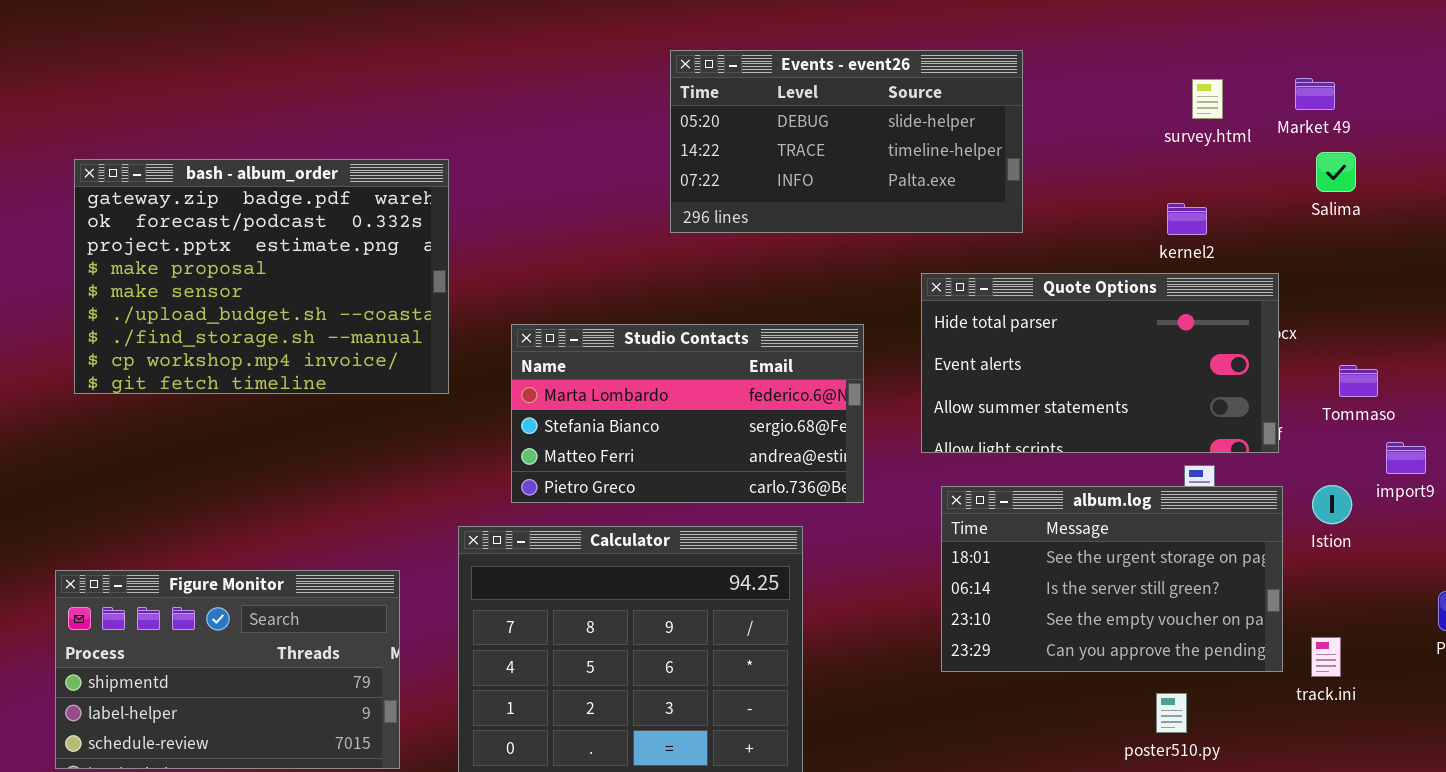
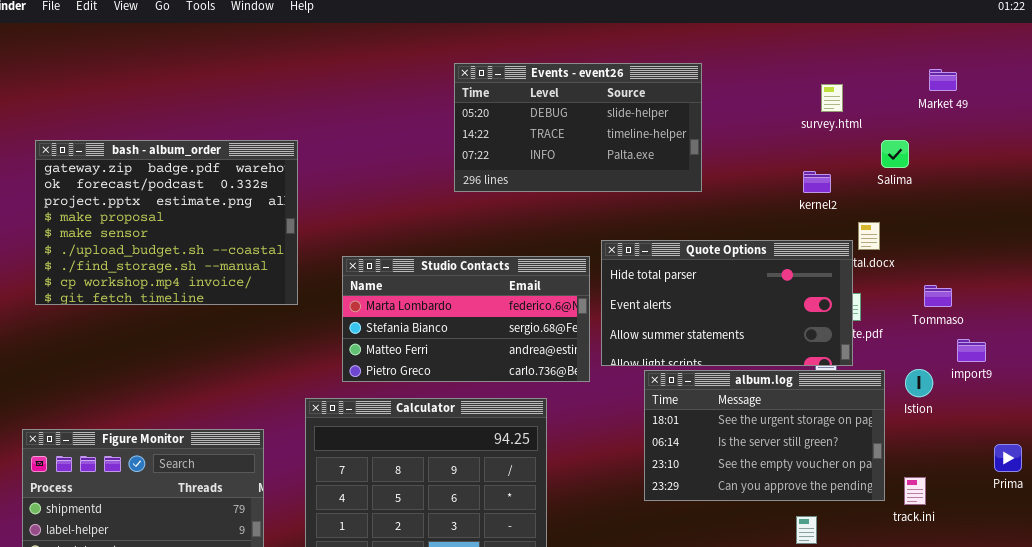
Market 49: [1295,78,1335,110] -> [929,69,957,91], moved
Salima: [1316,152,1356,192] -> [881,140,909,168], moved
Quote Options: [921,273,1279,453] -> [601,240,853,366], moved

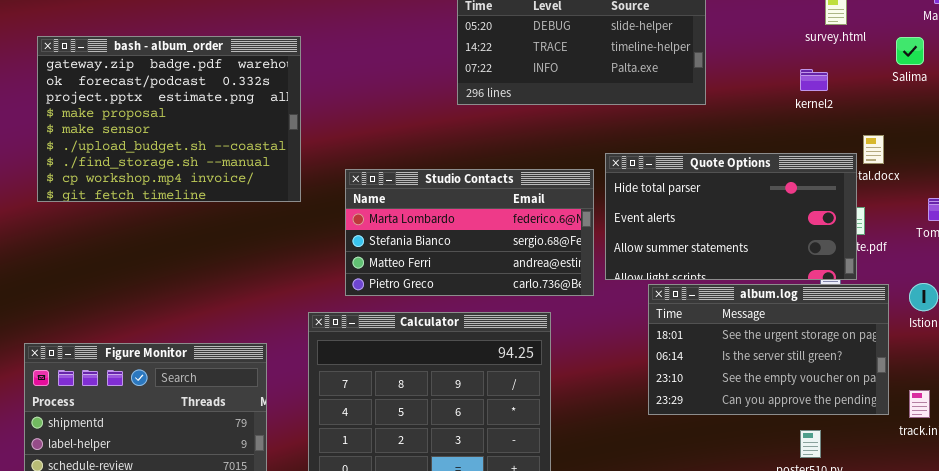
bash - album_order: [35,140,298,305] -> [37,36,301,202], moved
Salima: [881,140,909,168] -> [896,37,924,65], moved
kernel2: [803,171,831,193] -> [800,69,828,91], moved

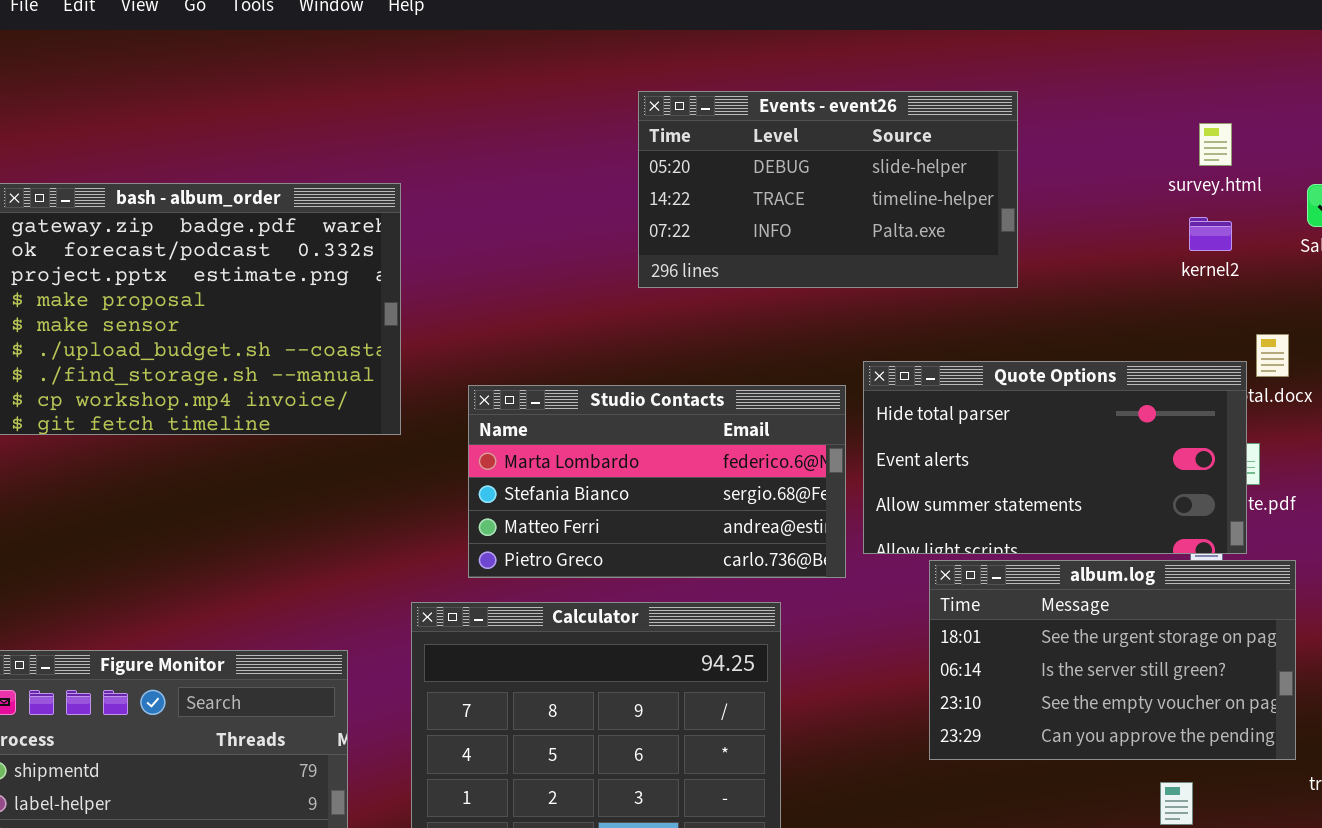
kernel2: [800,69,828,91] -> [1189,217,1232,251], moved

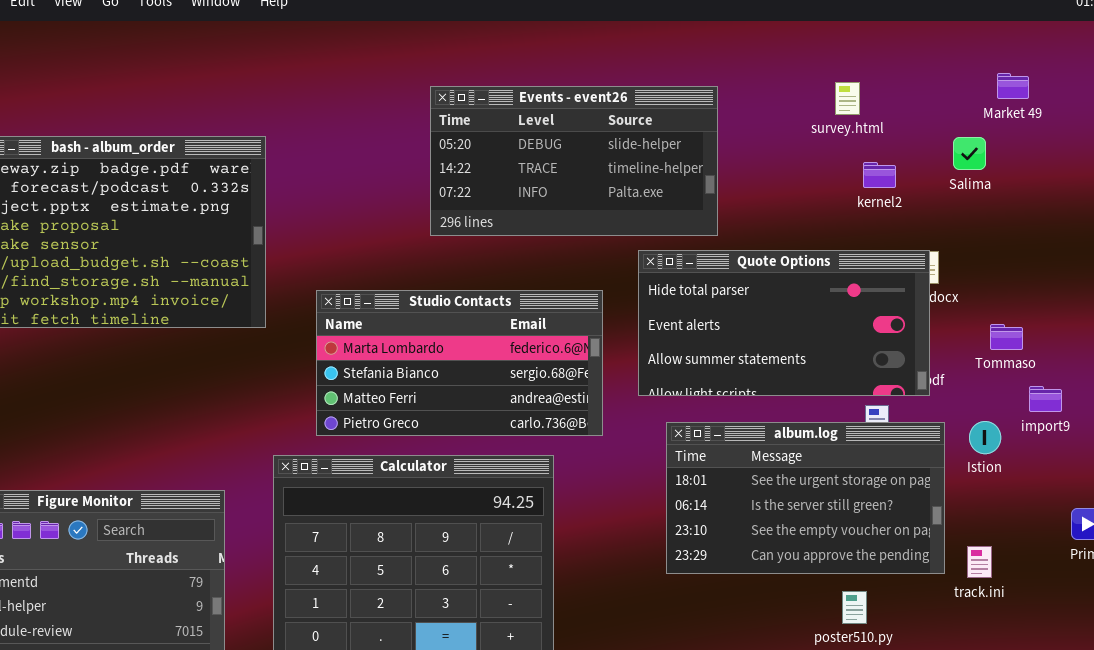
Events - event26: [638,91,1018,288] -> [430,86,718,236], moved
survey.html: [1199,123,1232,166] -> [835,82,860,115], moved
Quote Options: [863,361,1247,554] -> [638,250,930,396], moved

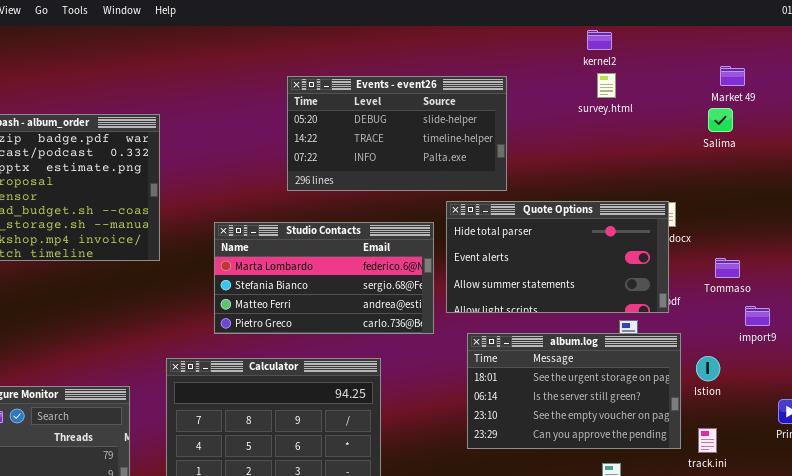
Salima: [953,137,986,170] -> [708,108,733,132], moved
kernel2: [863,162,896,188] -> [587,30,612,50], moved
Studio Contacts: [316,290,603,436] -> [214,222,434,334], moved
Istion: [969,421,1001,454] -> [696,356,720,381], moved

